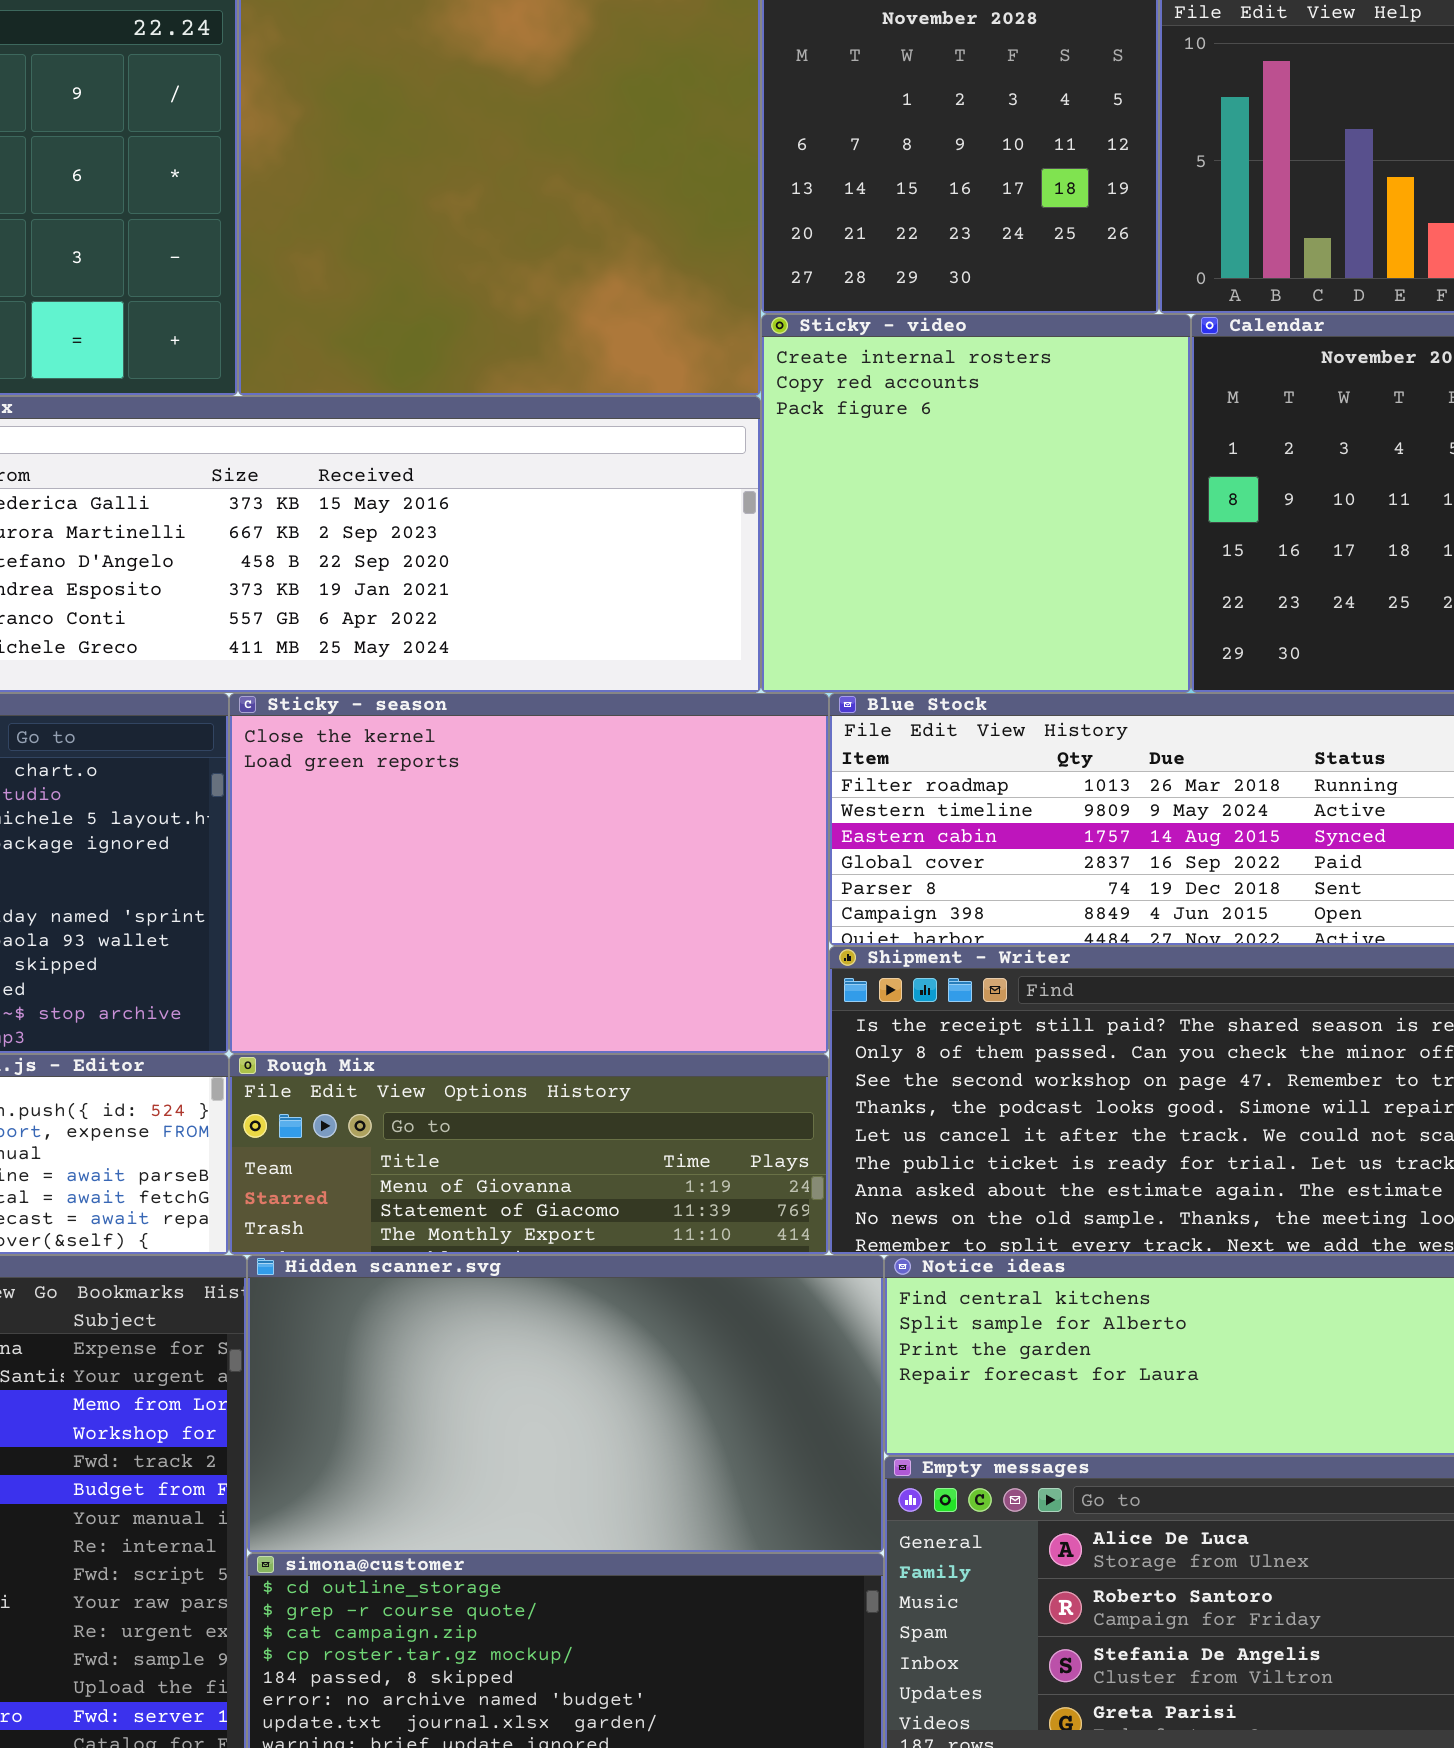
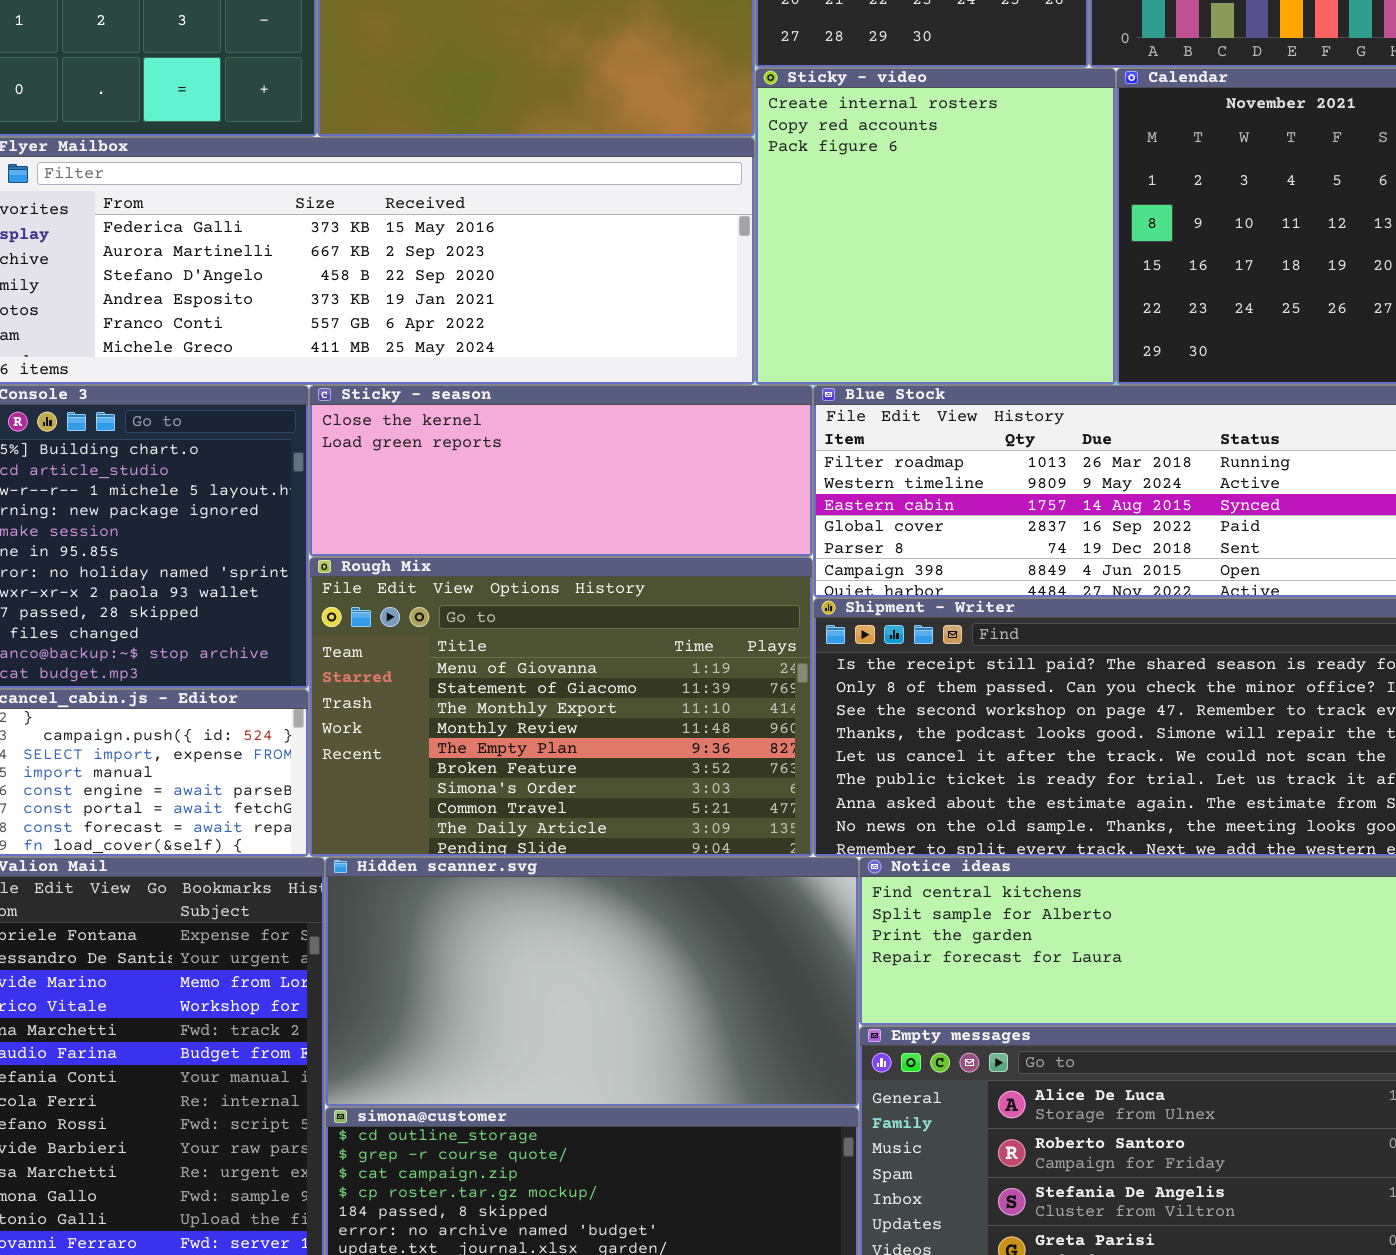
Sticky - season: [229,693,829,1054] -> [309,385,813,557], resized
Rough Mix: [229,1054,829,1255] -> [309,557,813,857], resized

